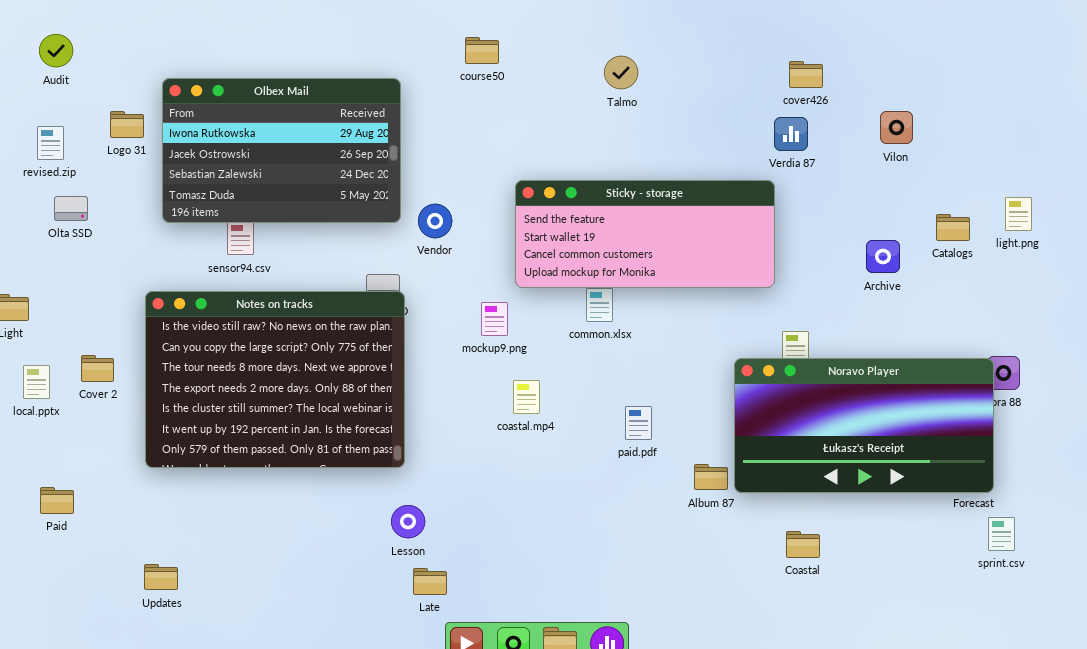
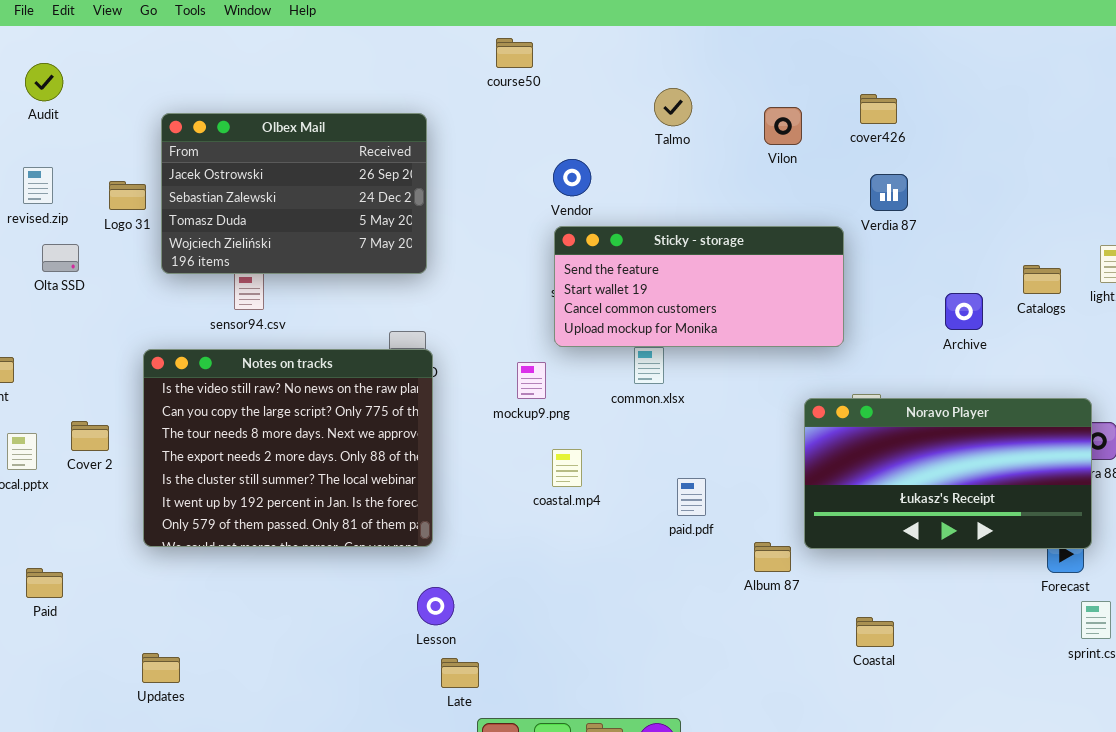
course50: [465,37,499,64] -> [496,38,533,68], moved
Olbex Mail: [162,78,401,223] -> [161,113,427,274], scrolled down 1 row
Vilon: [880,111,913,144] -> [764,107,802,145], moved
Logo 31: [110,111,144,138] -> [109,181,146,210], moved
Verdia 87: [774,117,808,151] -> [870,174,908,211], moved
Vendor: [418,204,452,238] -> [553,159,591,196], moved
Noravo Player: [734,358,994,493] -> [804,398,1092,549], moved

